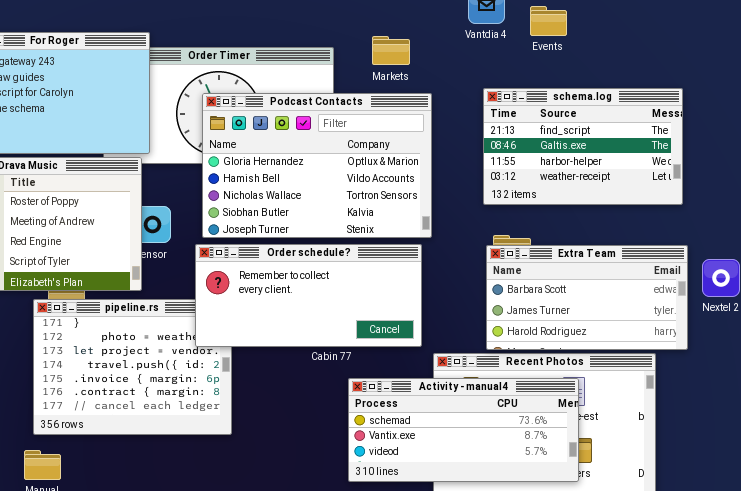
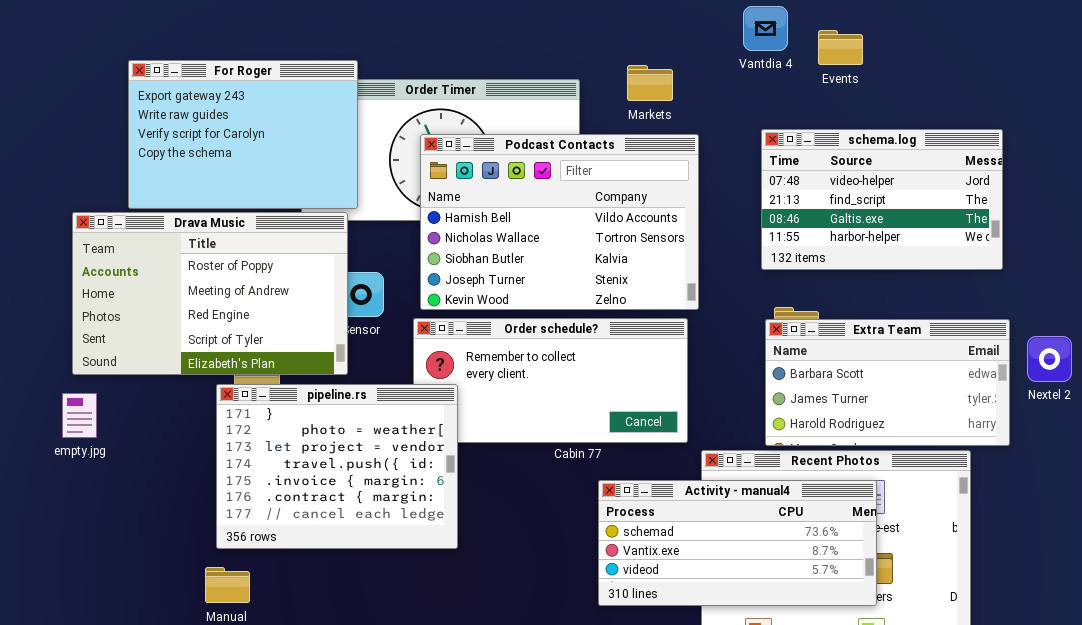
schema.log: [483,88,683,205] -> [761,129,1003,270], scrolled up 1 row
Podcast Contacts: [202,93,432,238] -> [420,134,699,310], scrolled down 1 row
pipeline.rs: [33,299,232,435] -> [216,384,458,549], raised

